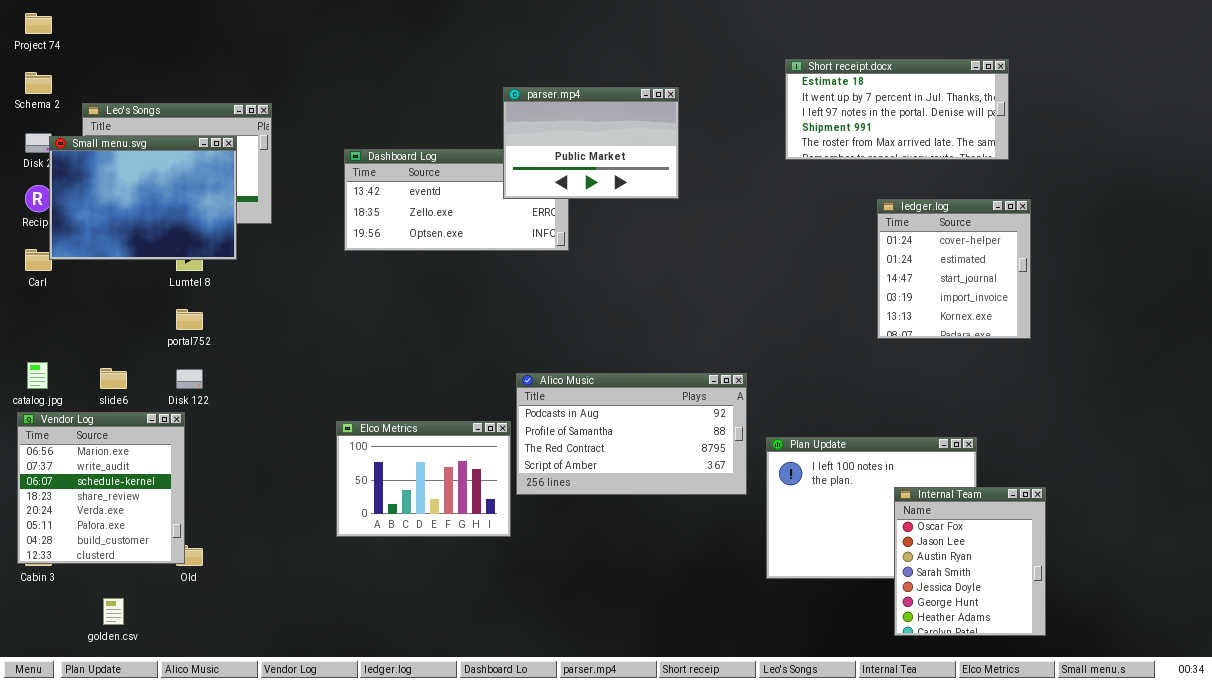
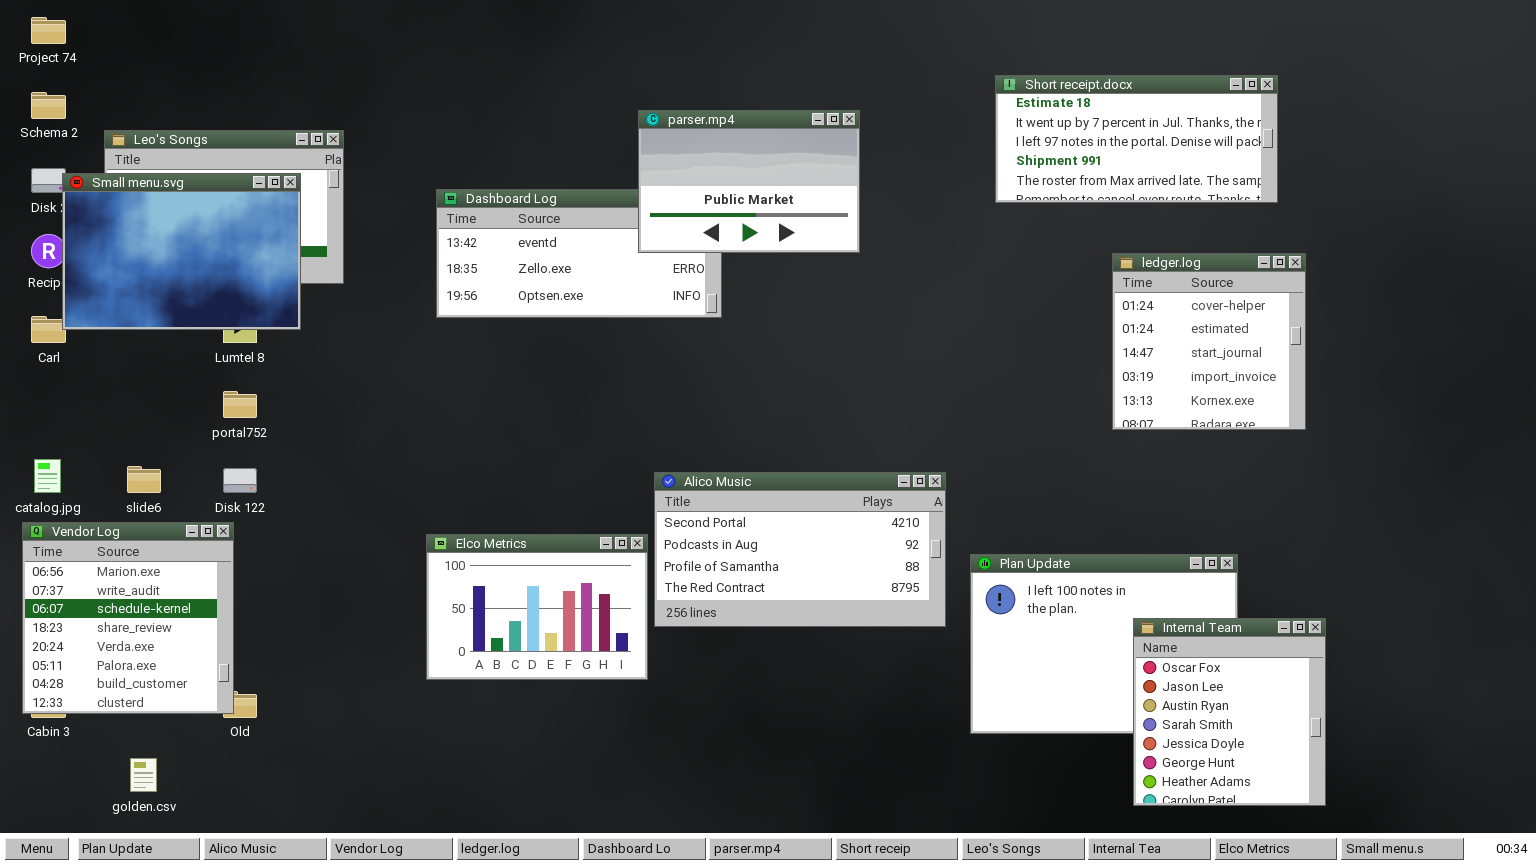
Alico Music: [516,373,747,495] -> [654,472,946,627], scrolled up 1 row

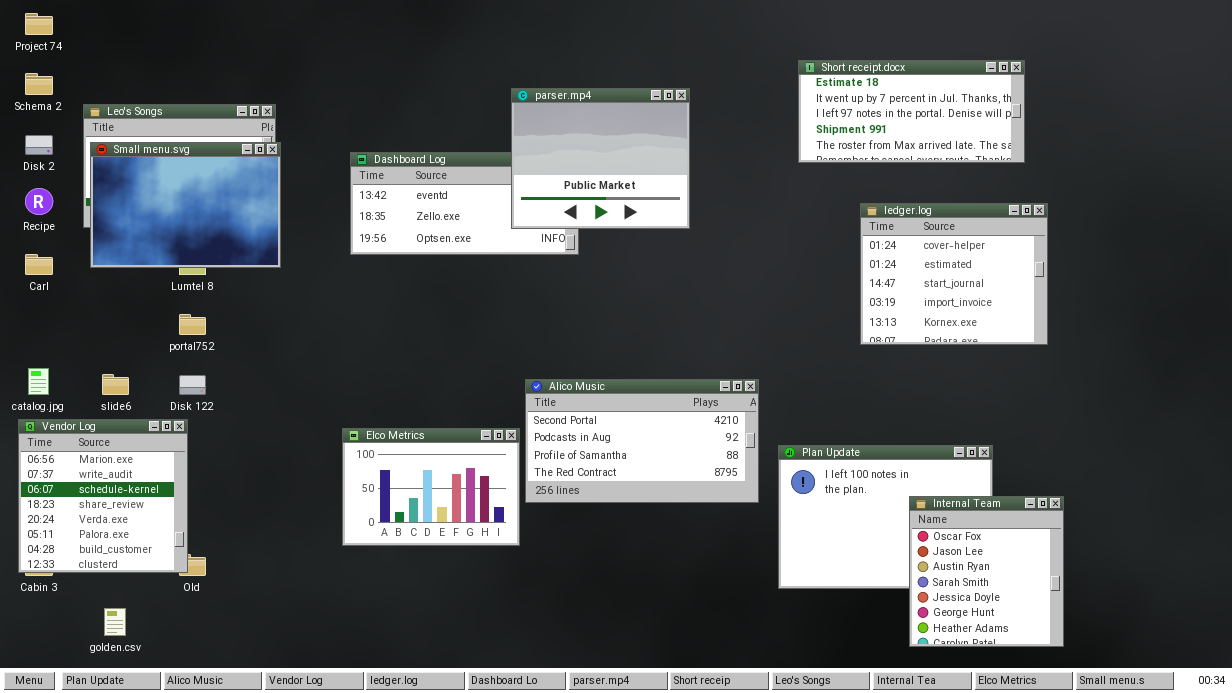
parser.mp4: [638,110,860,253] -> [511,88,690,229], resized
Small menu.svg: [62,173,301,330] -> [90,142,281,268], moved
ledger.log: [1112,253,1306,430] -> [860,203,1048,345], resized

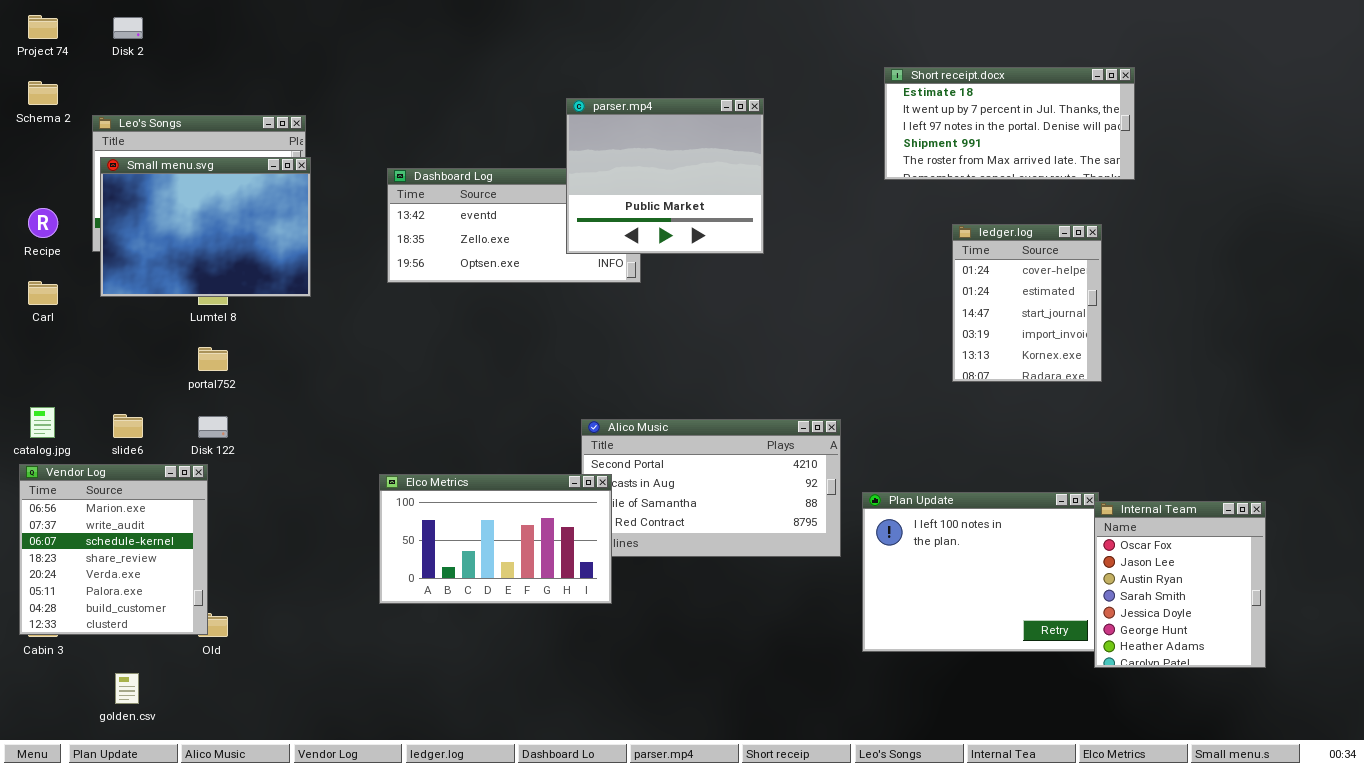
Disk 2: [25,135,53,155] -> [113,17,143,39], moved
ledger.log: [860,203,1048,345] -> [952,224,1102,382], resized
Elco Metrics: [342,428,520,546] -> [379,474,612,604], resized
Internal Team: [909,496,1064,647] -> [1094,501,1266,668], moved

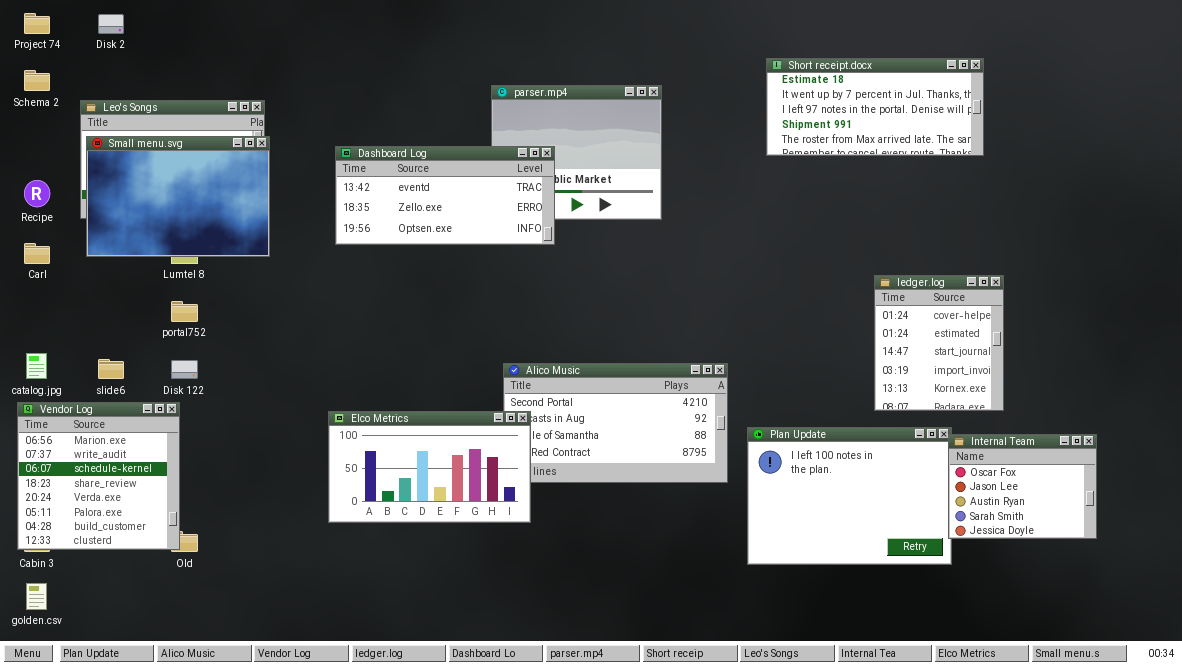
Dashboard Log: [387,168,641,283] -> [335,146,555,245], raised
ledger.log: [952,224,1102,382] -> [874,275,1004,411], moved
Internal Team: [1094,501,1266,668] -> [948,434,1097,539], resized
golden.csv: [115,673,139,704] -> [26,583,47,610], moved

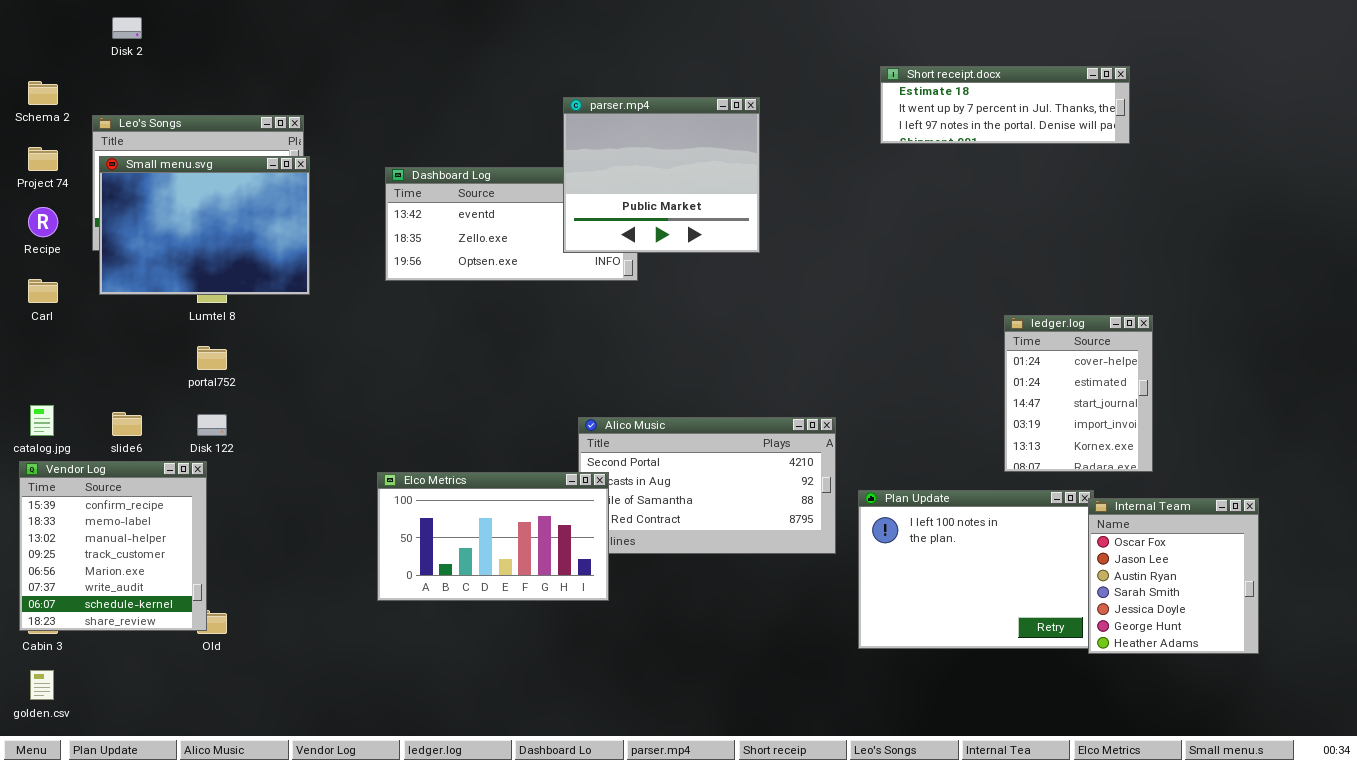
Project 74: [24,13,50,34] -> [28,147,58,171], moved
Short receipt.docx: [766,58,984,156] -> [880,66,1130,144], resized
parser.mp4: [491,85,662,220] -> [563,97,760,253], raised
Vendor Log: [17,402,180,550] -> [19,461,207,631], scrolled up 4 rows
Internal Team: [948,434,1097,539] -> [1088,498,1259,654], resized

